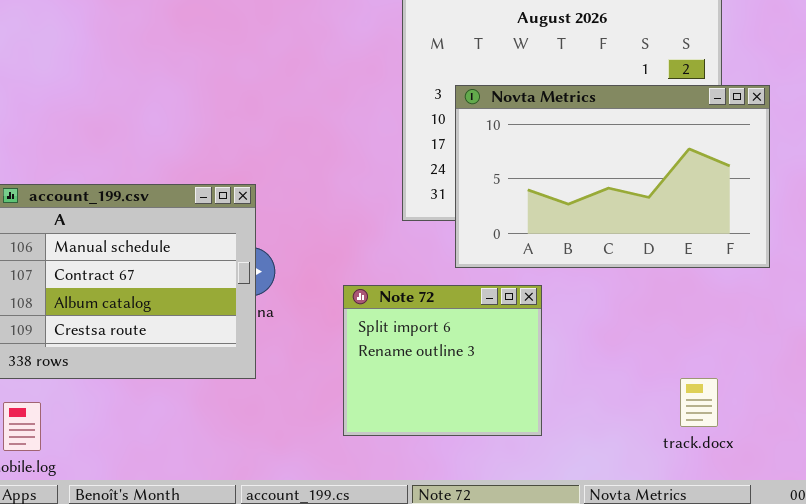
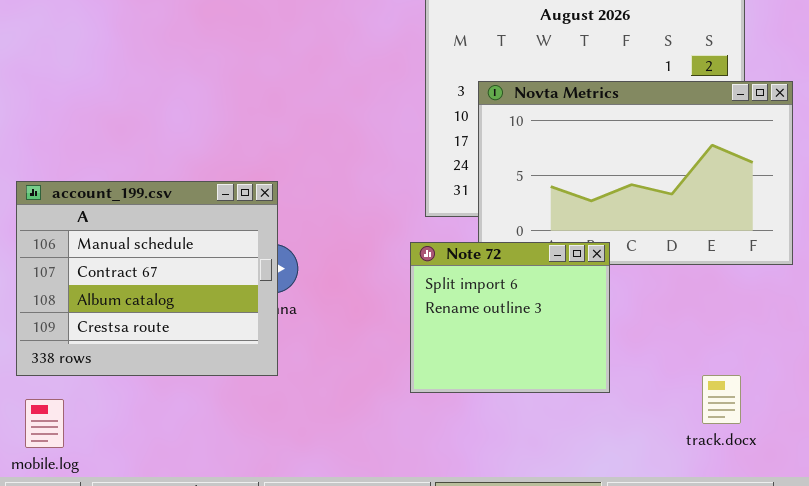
Note 72: [343,285,542,436] -> [410,242,610,393], moved

